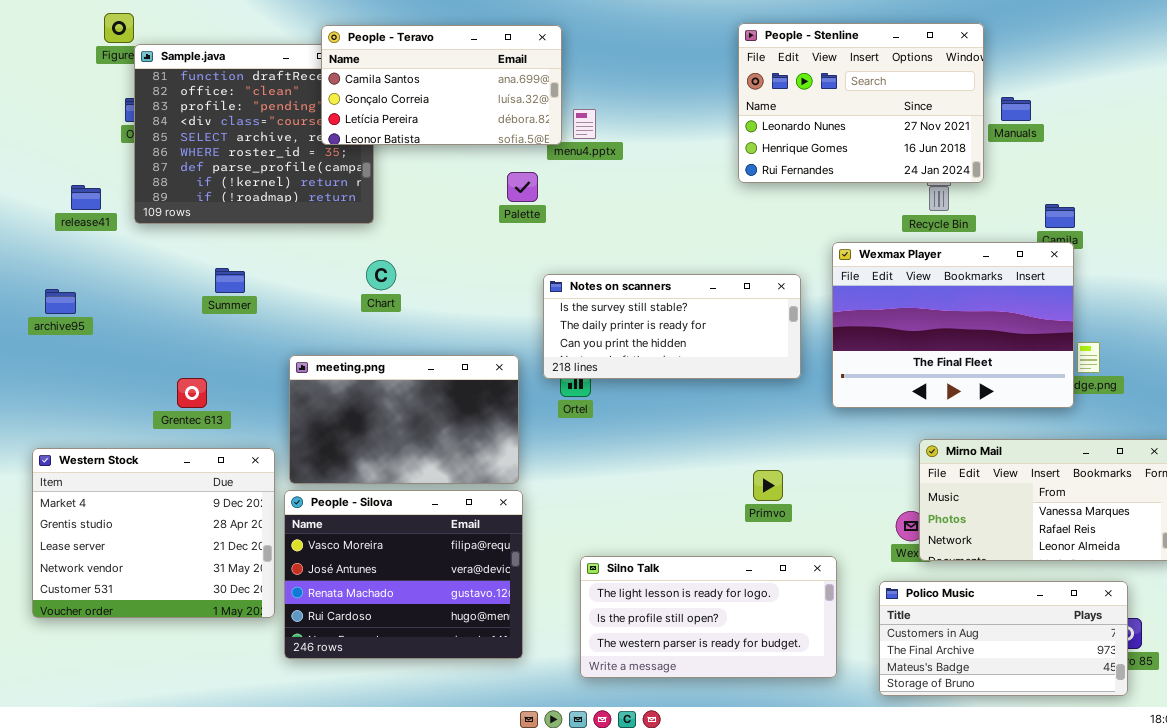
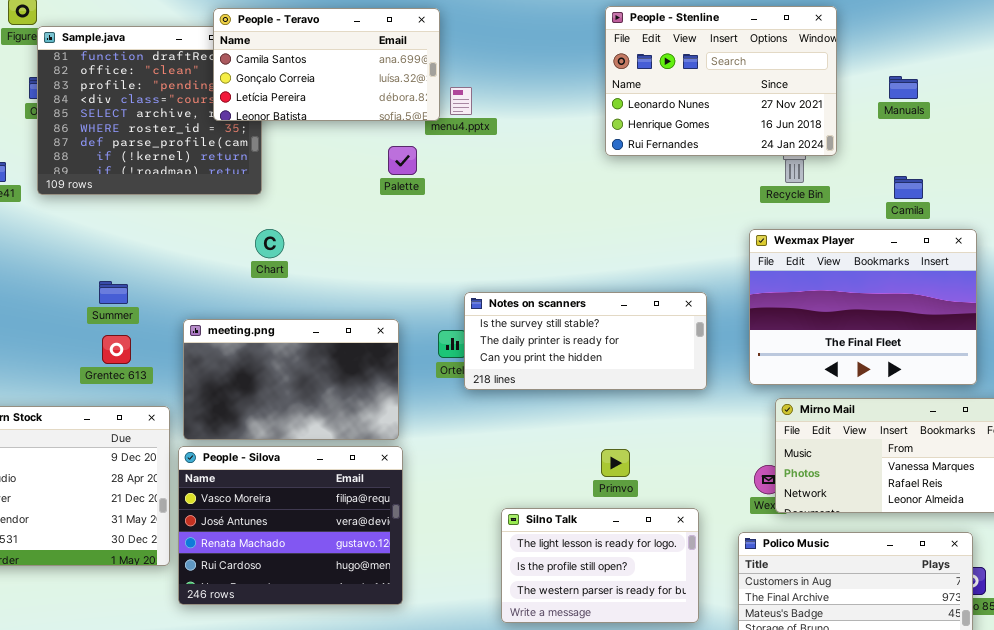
Manuals: [1001,97,1031,121] -> [889,76,918,99], moved
Wexmax Player: [832,242,1074,408] -> [749,229,977,385], moved
Summer: [215,268,245,293] -> [99,281,128,304], moved
Notes on scanners: [543,274,801,379] -> [464,292,707,390], moved
Grentec 613: [177,378,207,408] -> [102,335,131,364], moved
Primvo: [753,470,783,501] -> [601,449,630,477], moved
Silno Talk: [580,556,837,678] -> [501,508,699,623], resized

